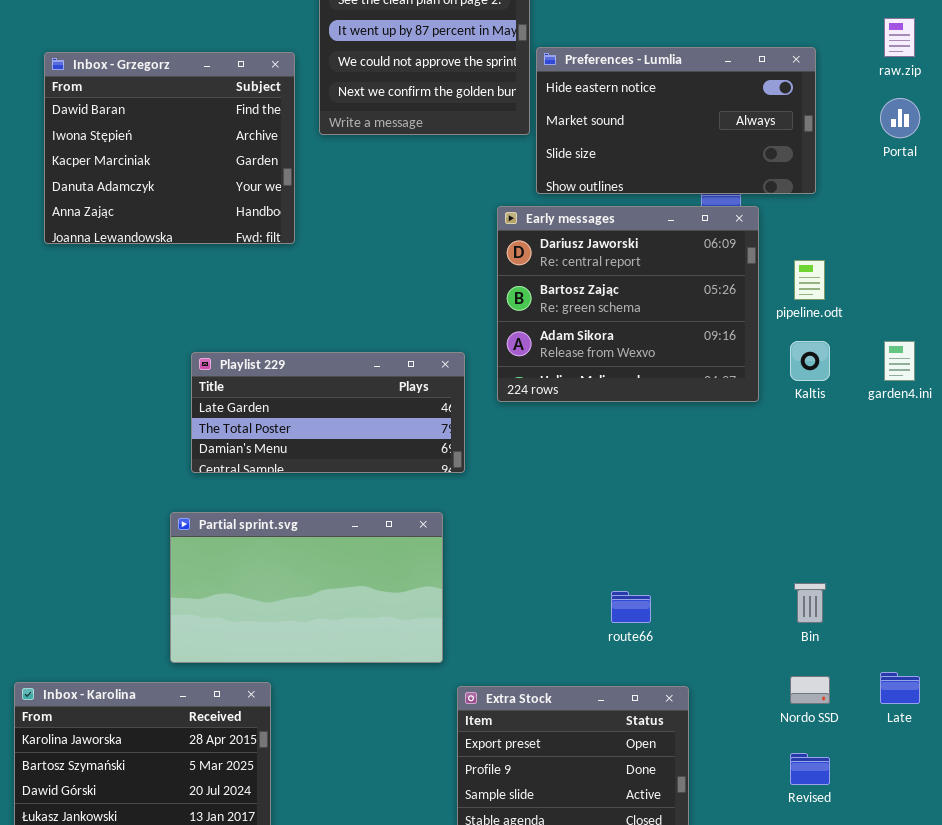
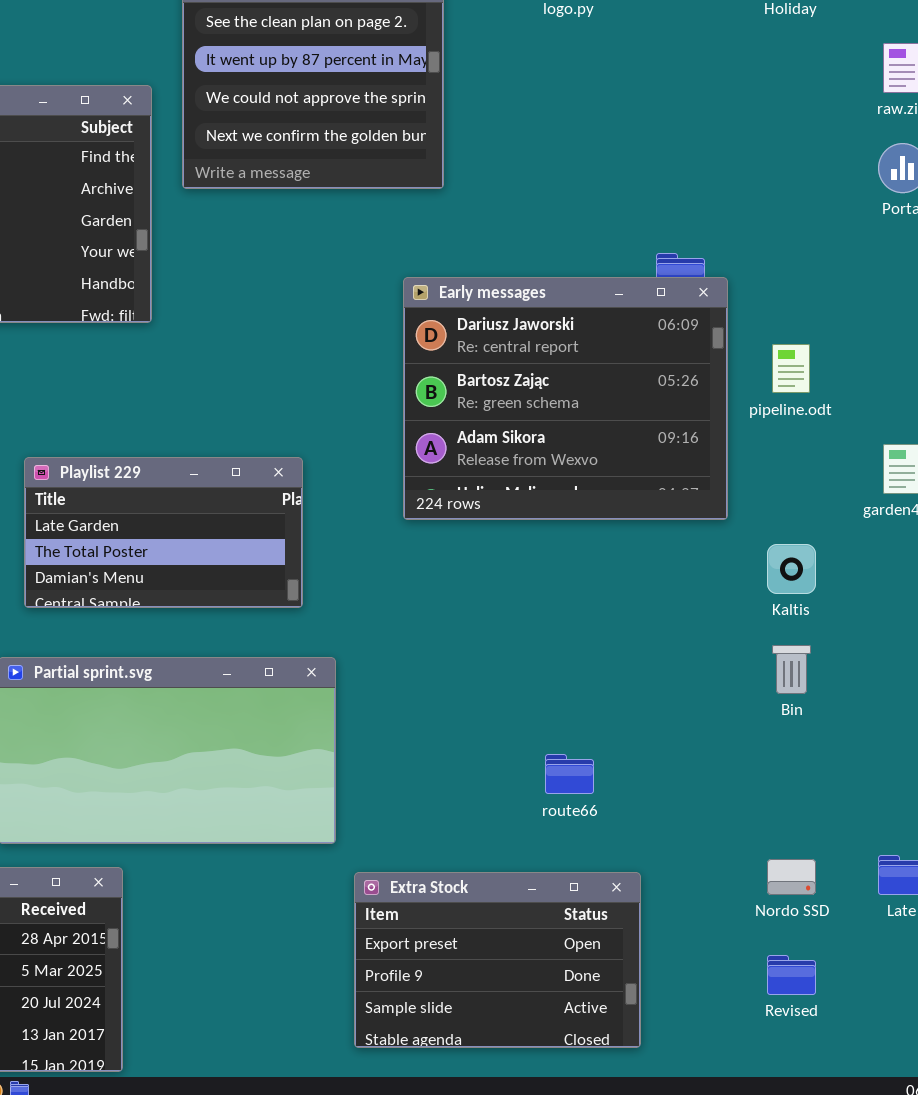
Preferences - Lumlia: [536,47,816,194] -> none, closed
Kaltis: [790,341,830,381] -> [767,544,816,594], moved
Playlist 229: [191,352,465,473] -> [24,457,303,608], resized
Bin: [794,583,826,623] -> [772,645,811,694], moved

